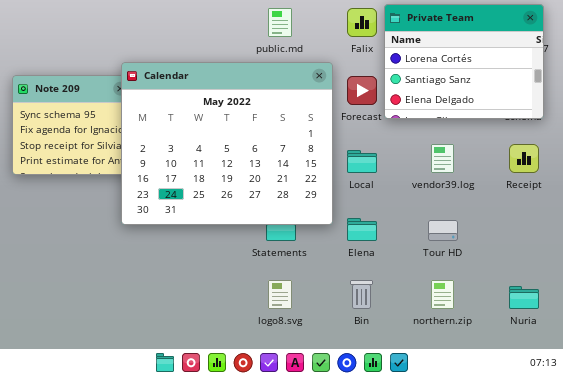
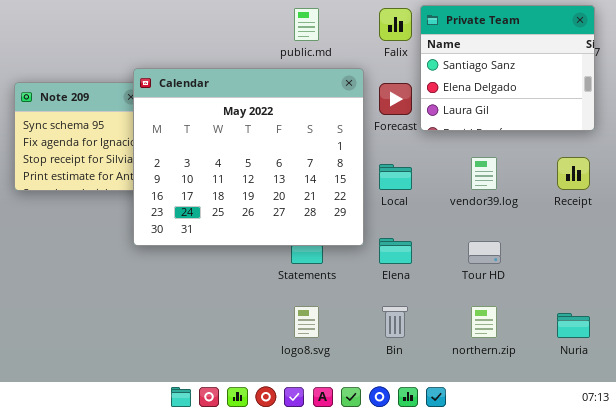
Private Team: [384,4,544,119] -> [420,5,595,131], scrolled down 1 row

